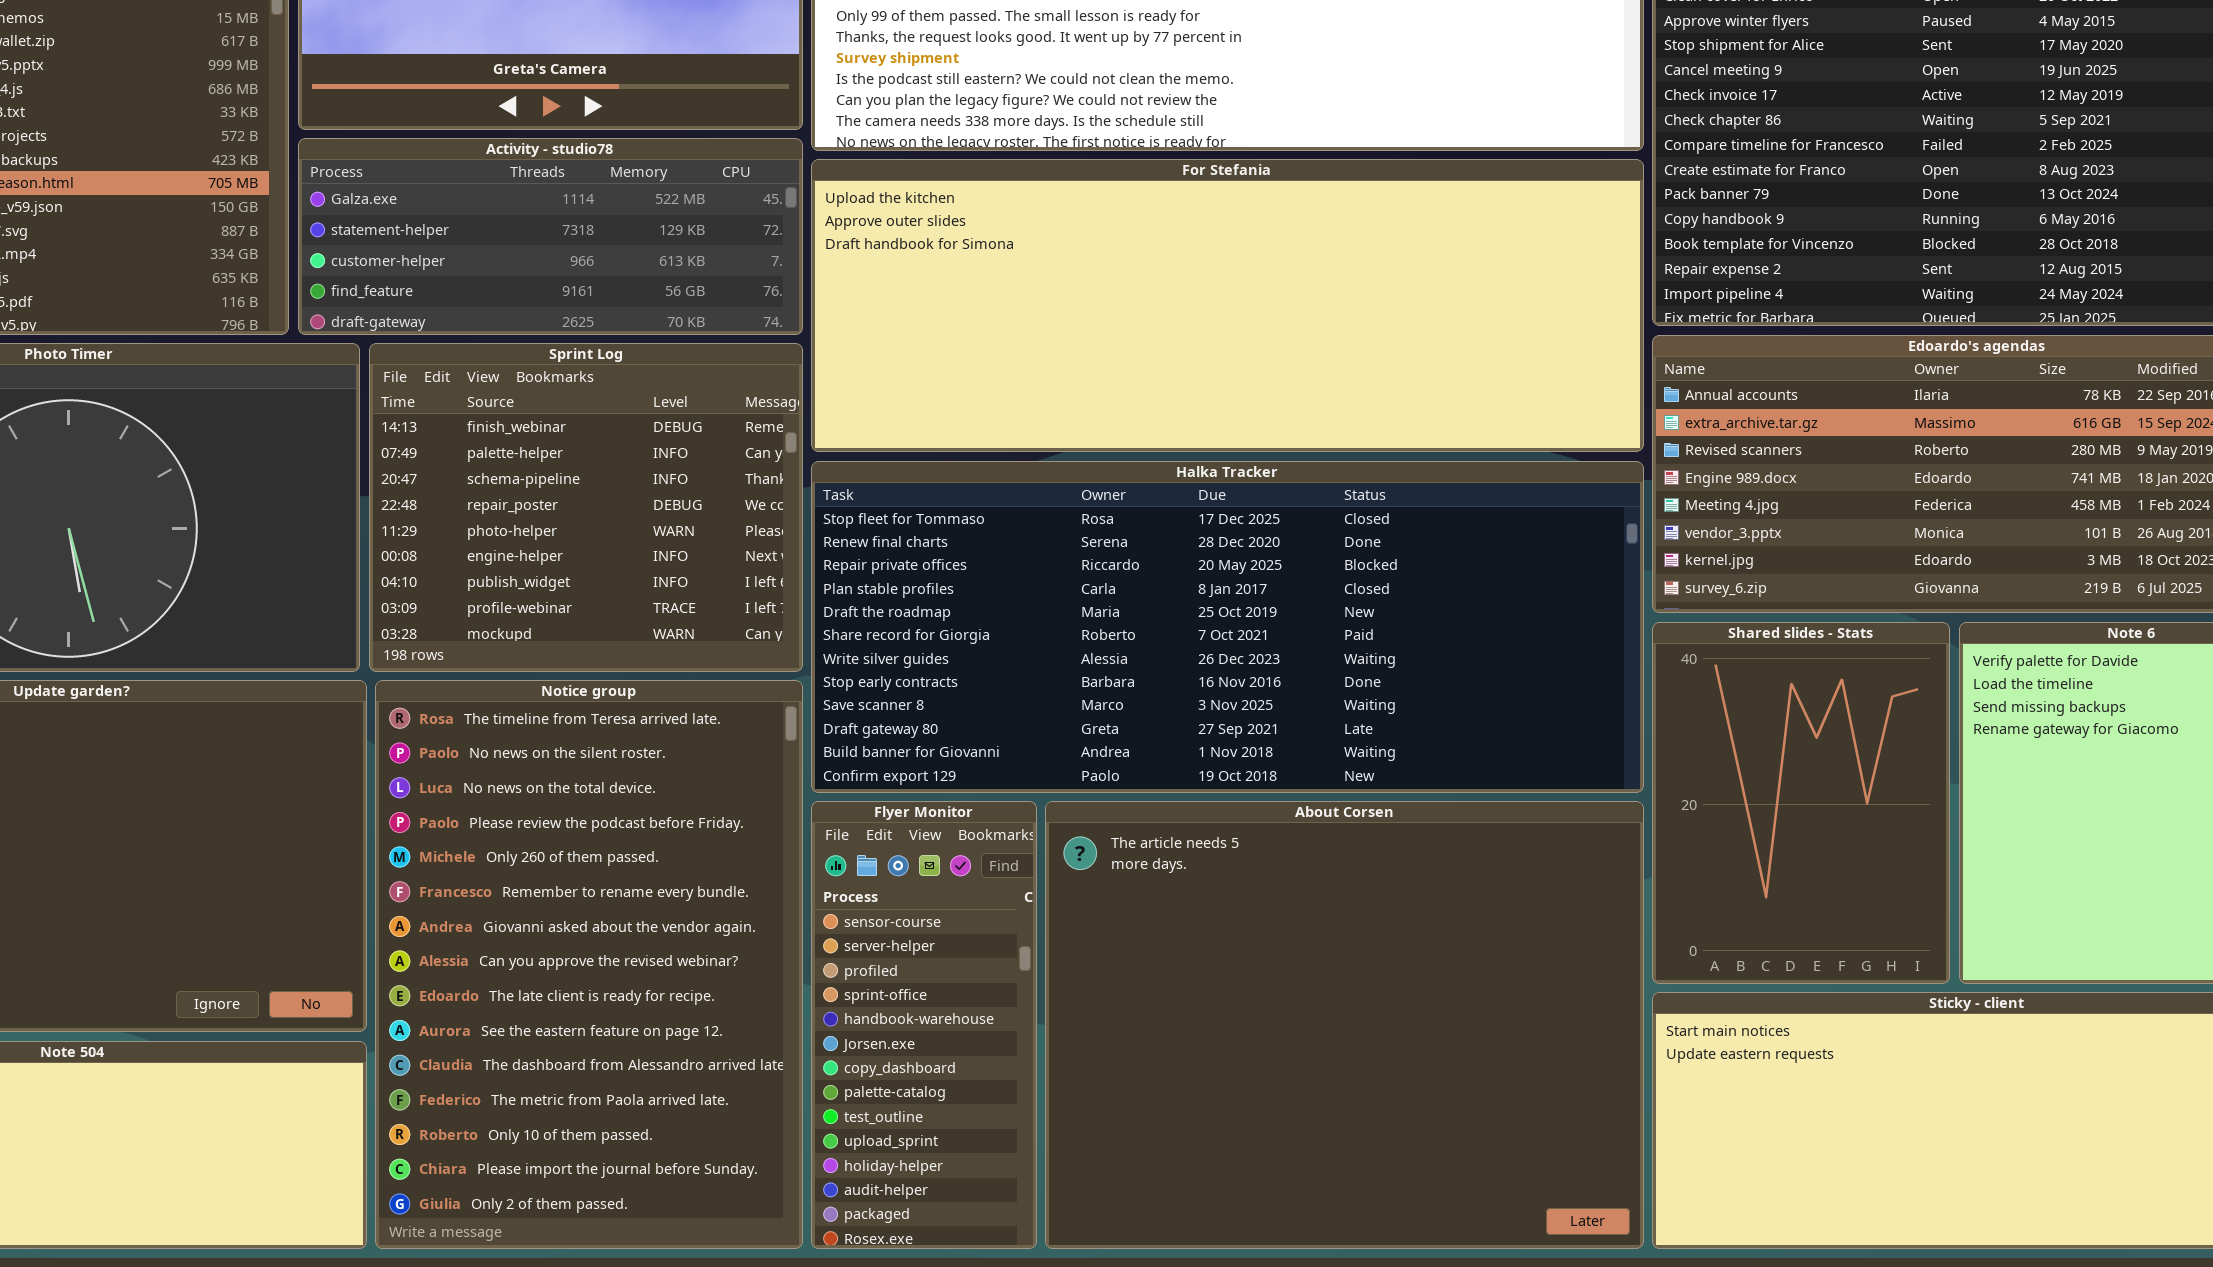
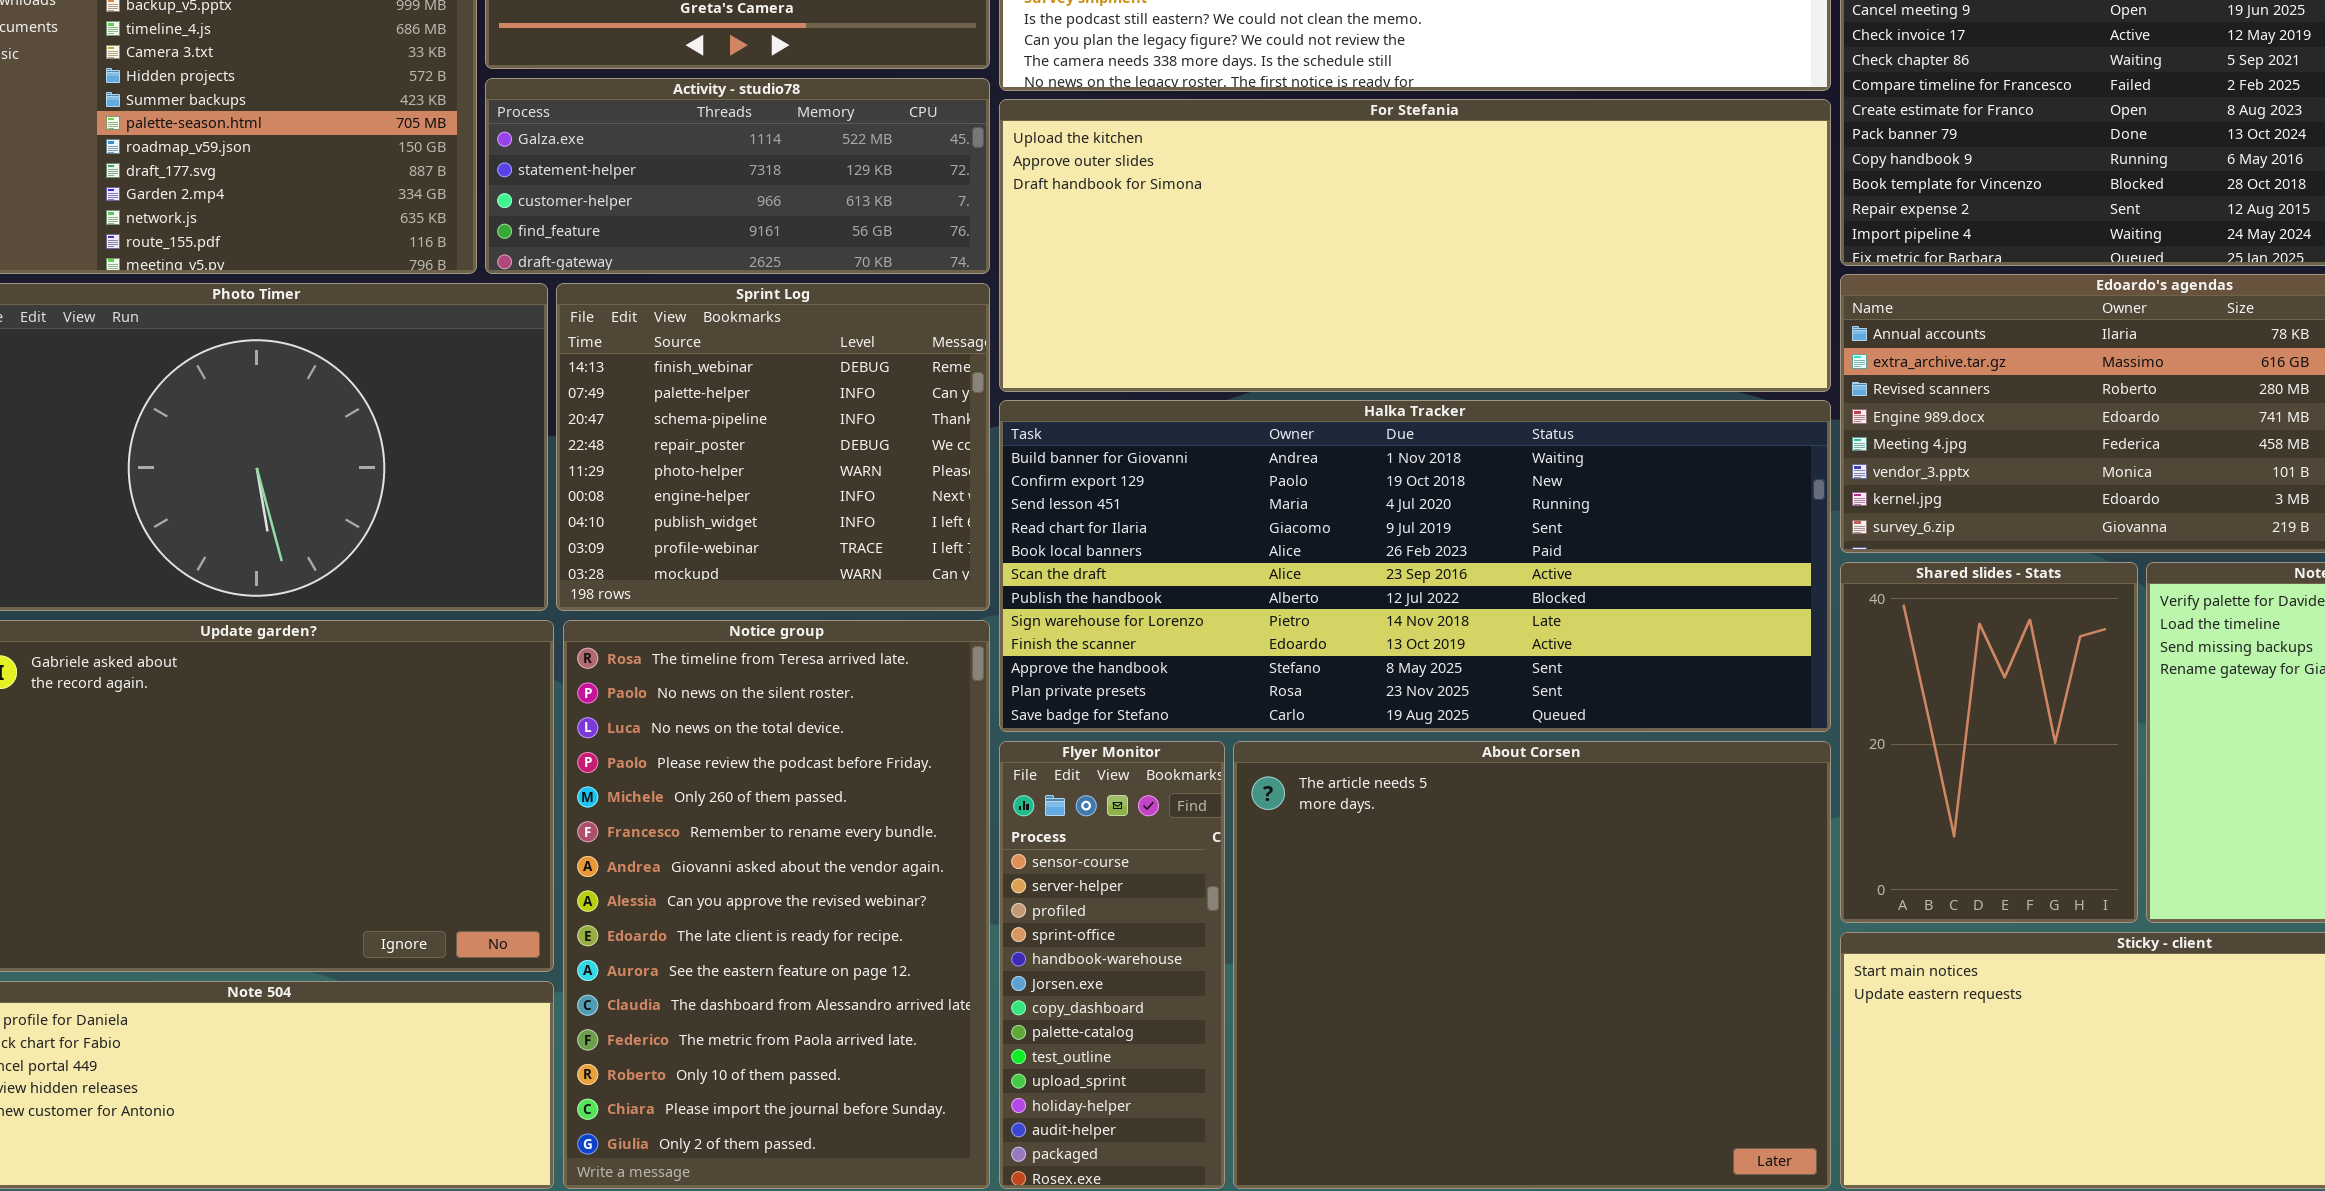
Halka Tracker: [811,461,1644,793] -> [999,400,1831,732], scrolled down 10 rows

